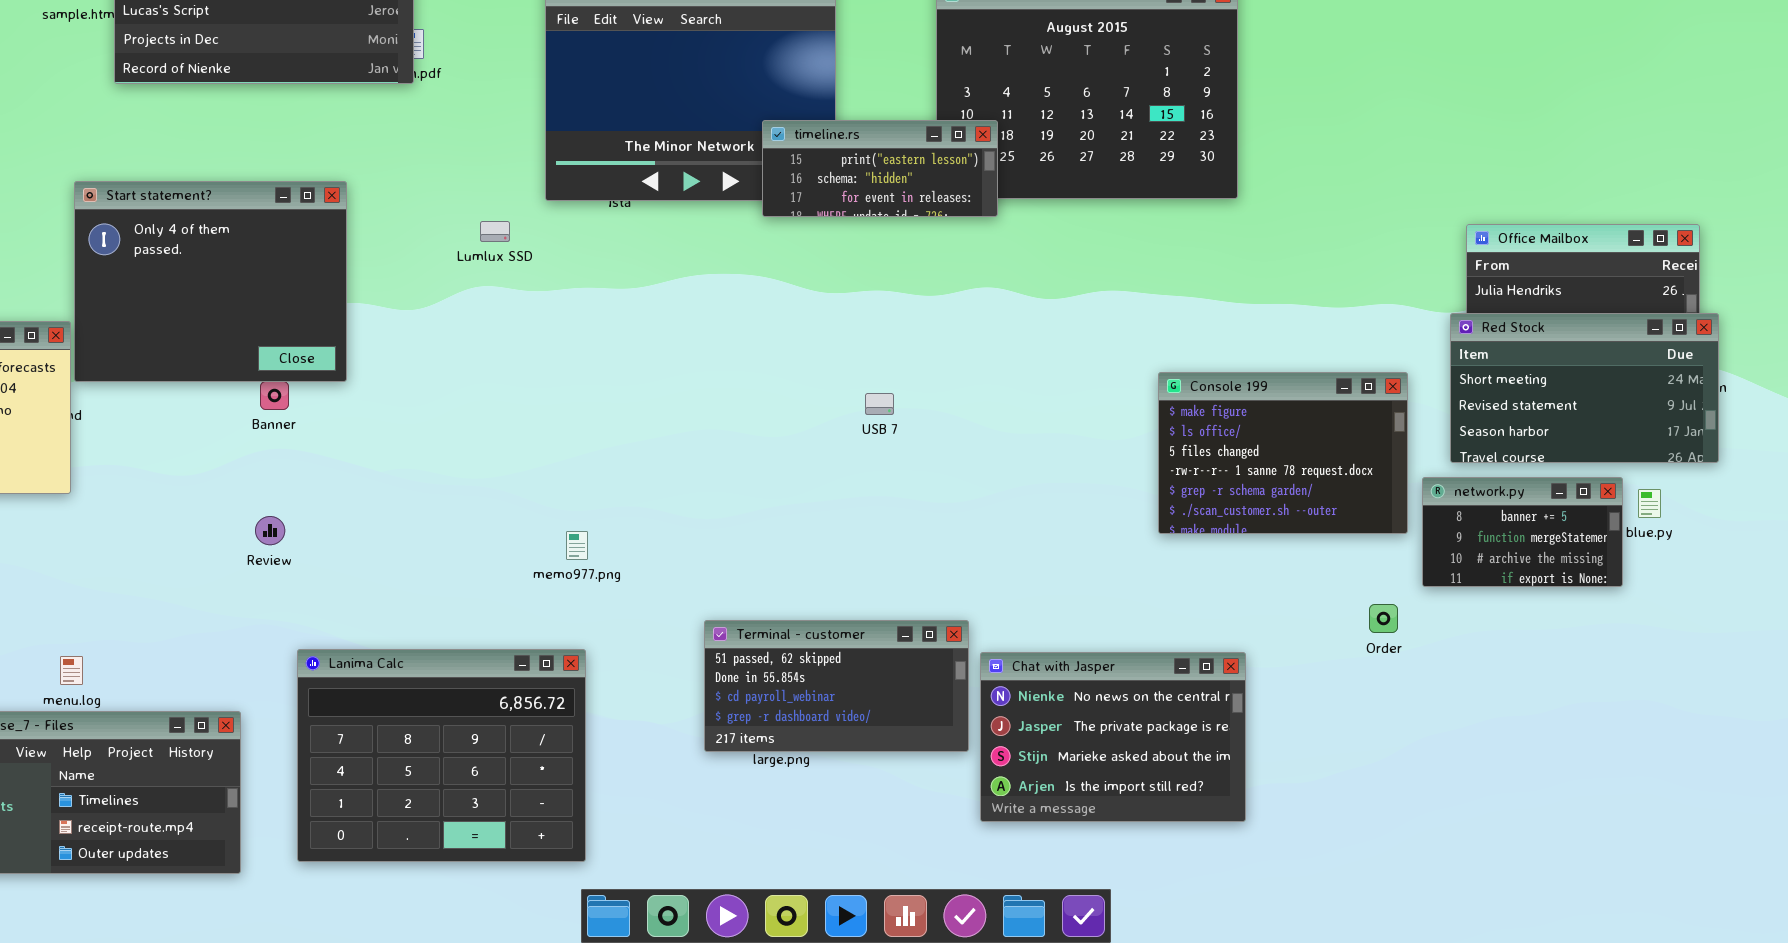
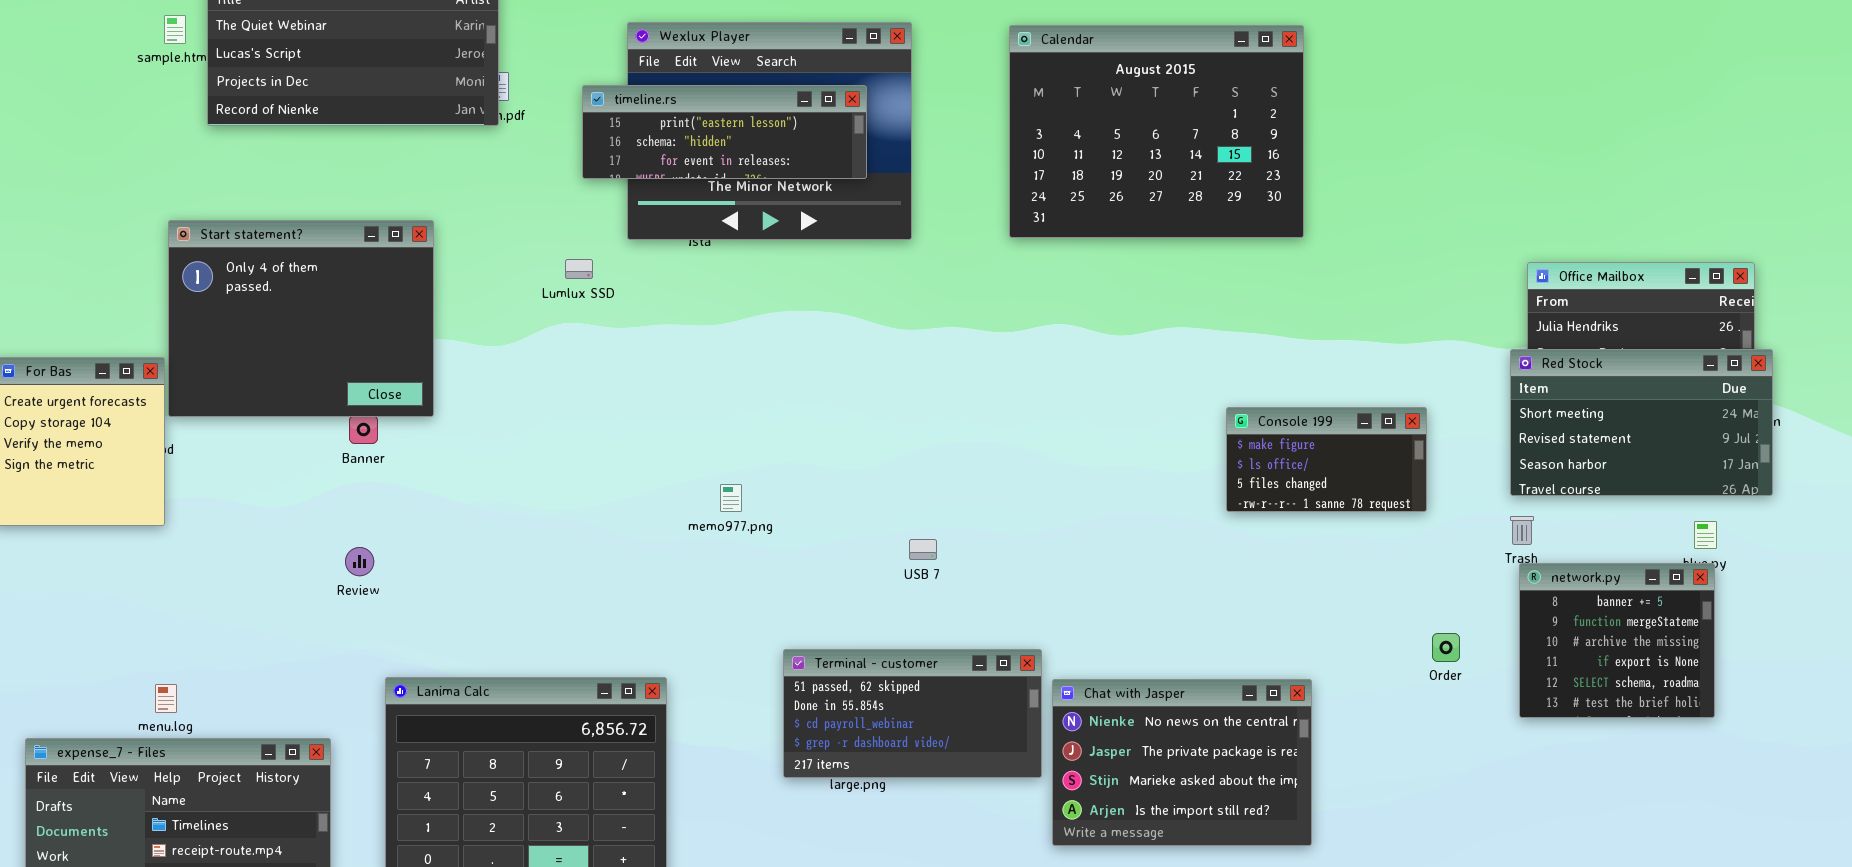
timeline.rs: [762,120,998,217] -> [582,85,867,179], moved, resized
Console 199: [1158,372,1408,534] -> [1226,407,1427,512], resized
USB 7: [865,393,894,415] -> [909,539,937,560], moved
network.py: [1422,477,1623,587] -> [1519,563,1715,718], moved, resized
memo977.png: [566,531,588,560] -> [720,484,742,512], moved

